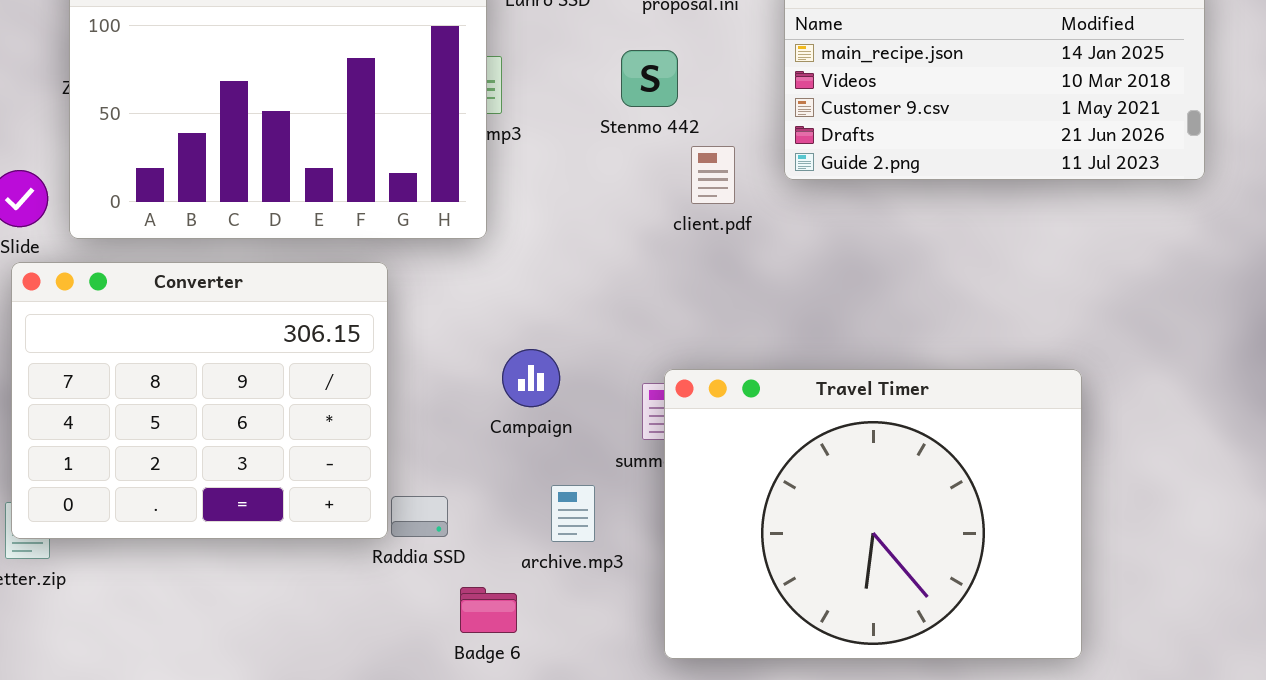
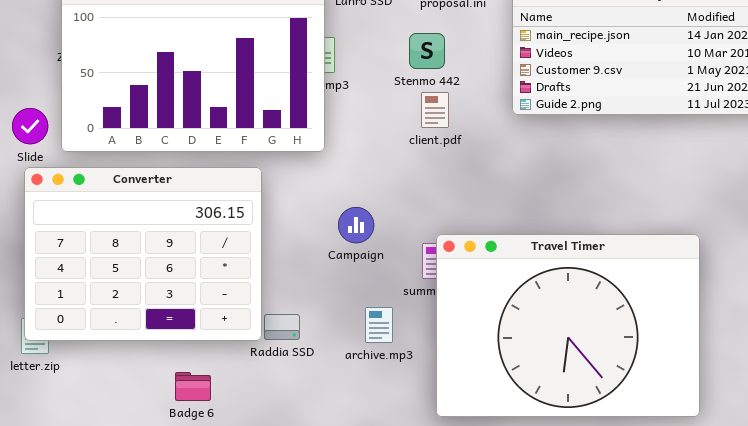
client.pdf: [691,146,735,204] -> [421,92,449,128], moved
Campaign: [502,349,560,407] -> [338,207,374,243], moved
Badge 6: [460,587,517,633] -> [175,372,211,401], moved

